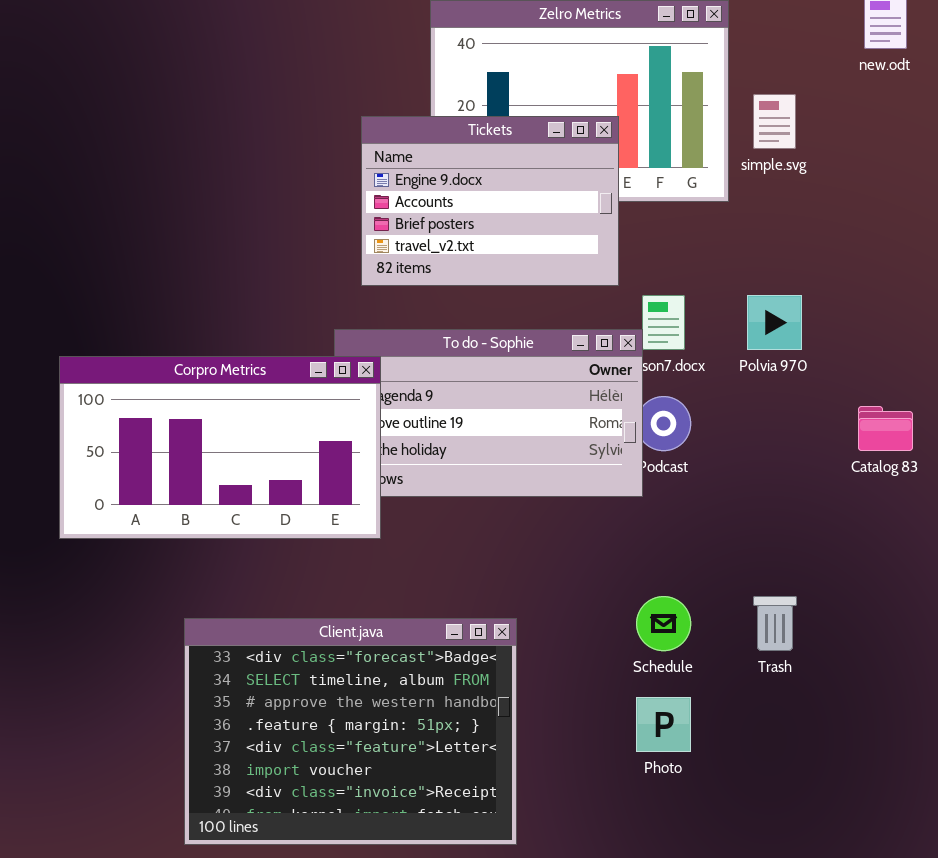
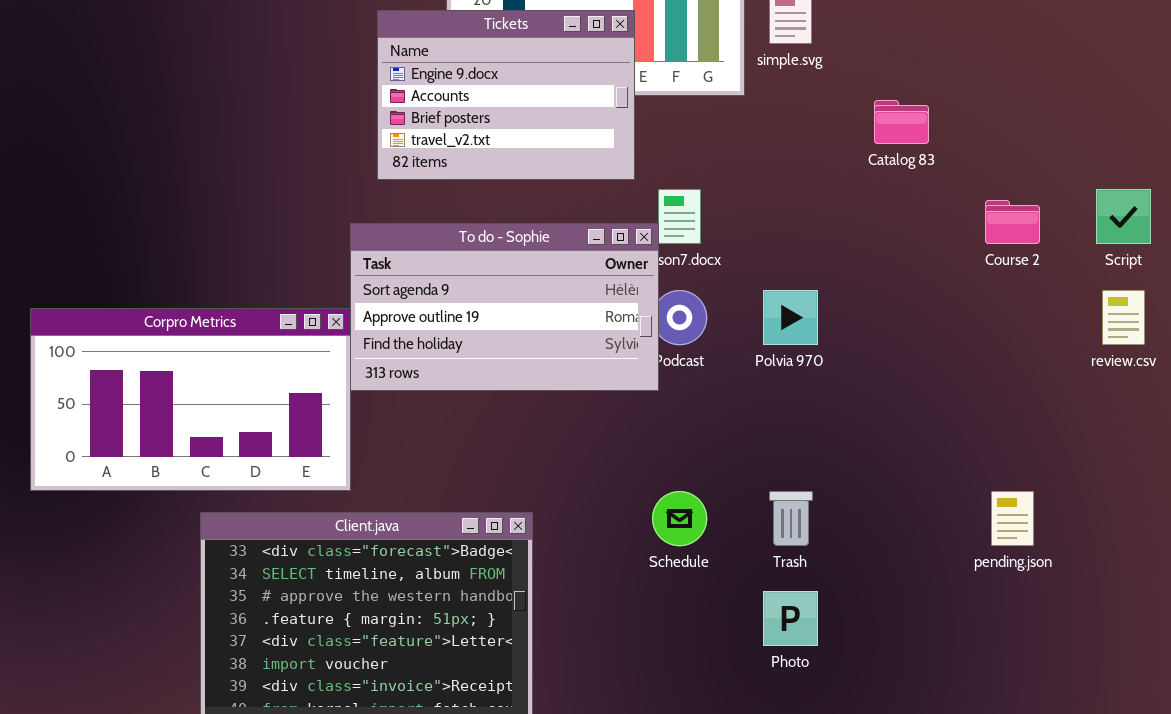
Polvia 970: [747,295,802,350] -> [763,290,818,345], moved
Corpro Metrics: [59,356,381,539] -> [30,308,351,491], moved
Catalog 83: [858,406,913,451] -> [874,100,929,144], moved
Photo: [636,697,691,752] -> [763,591,818,646], moved

